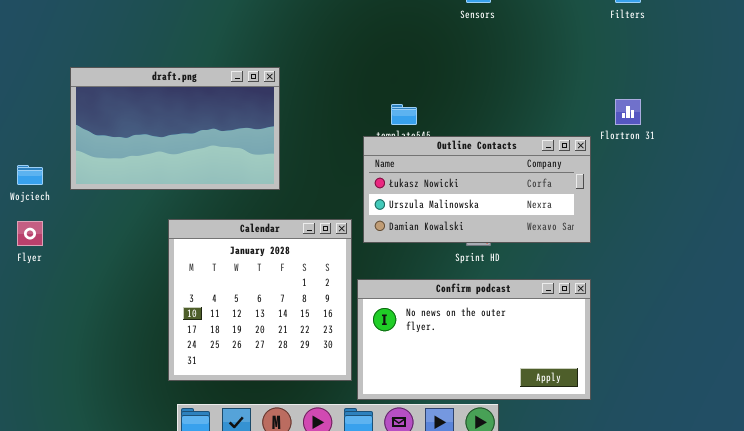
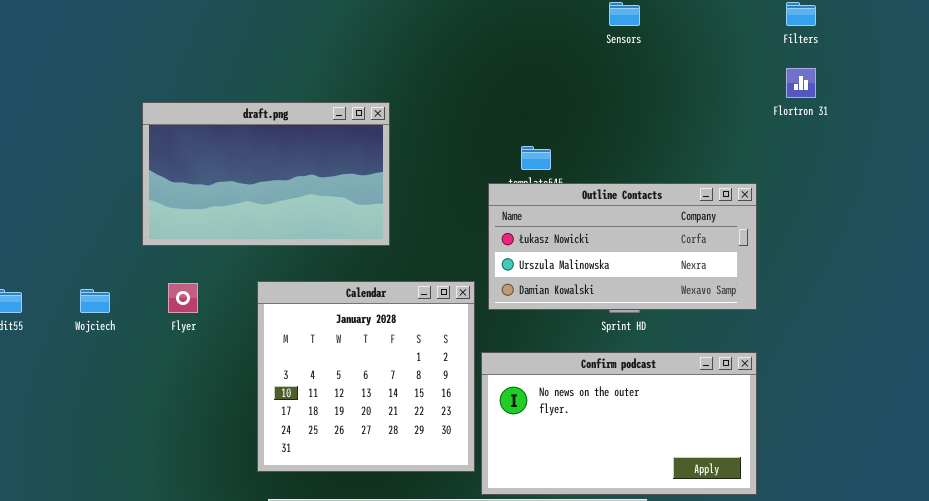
Flortron 31: [615,99,641,125] -> [786,68,816,98], moved
Wojciech: [17,165,43,185] -> [80,289,110,313], moved
Flyer: [17,221,43,246] -> [168,283,198,313], moved

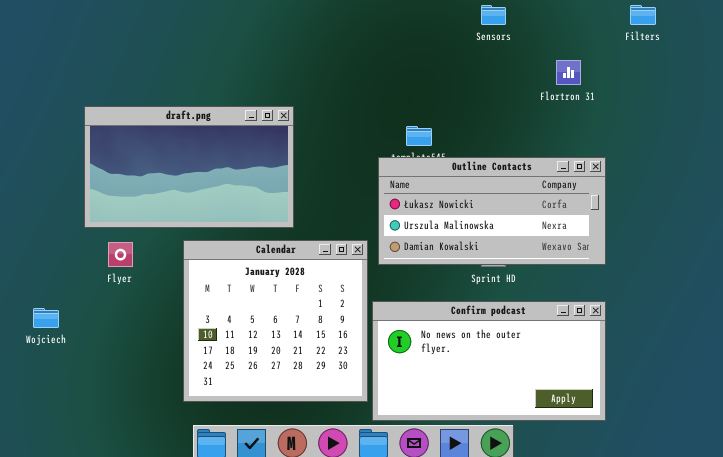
Flortron 31: [786,68,816,98] -> [556,60,581,85], moved
draft.png: [142,102,390,246] -> [84,106,294,228], moved
Wojciech: [80,289,110,313] -> [33,308,59,328], moved

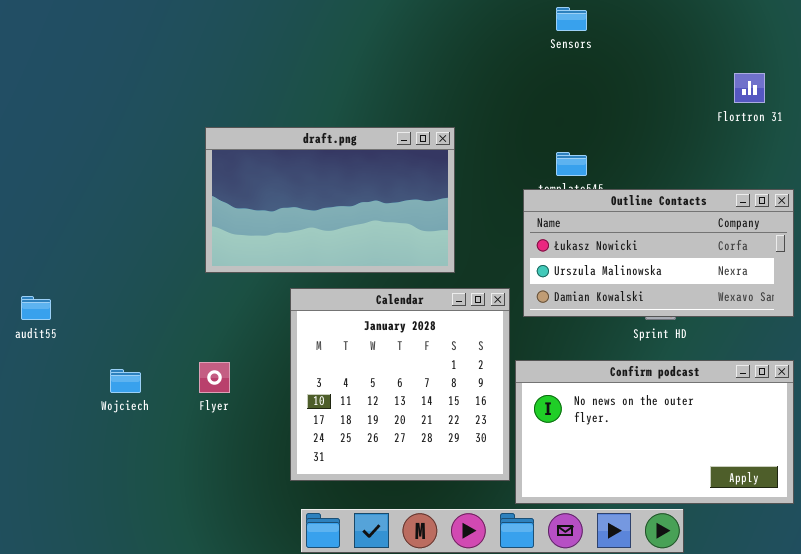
Sensors: [481,5,506,25] -> [556,7,587,31], moved
draft.png: [84,106,294,228] -> [205,127,455,273], moved
Flyer: [108,242,133,267] -> [199,362,230,393], moved

